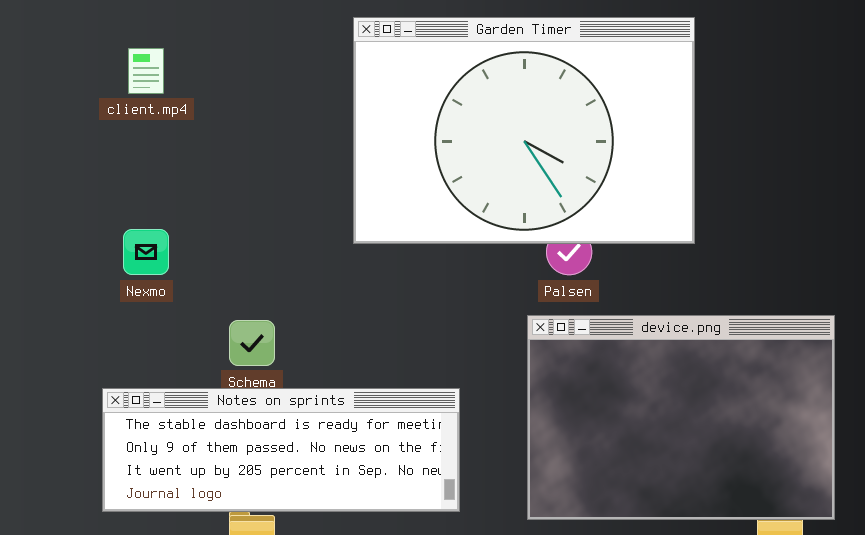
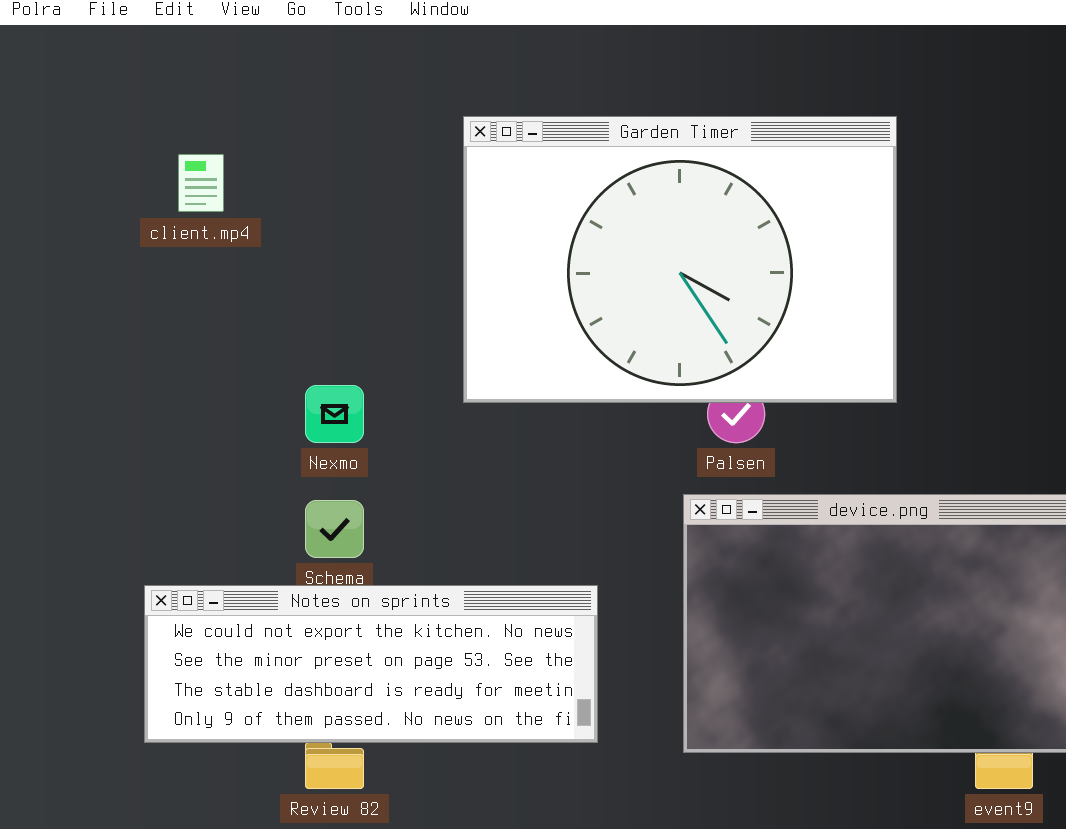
Nexmo: [123,229,169,275] -> [305,385,364,443], moved
Notes on sprints: [102,388,460,512] -> [144,585,598,743], scrolled up 2 rows

